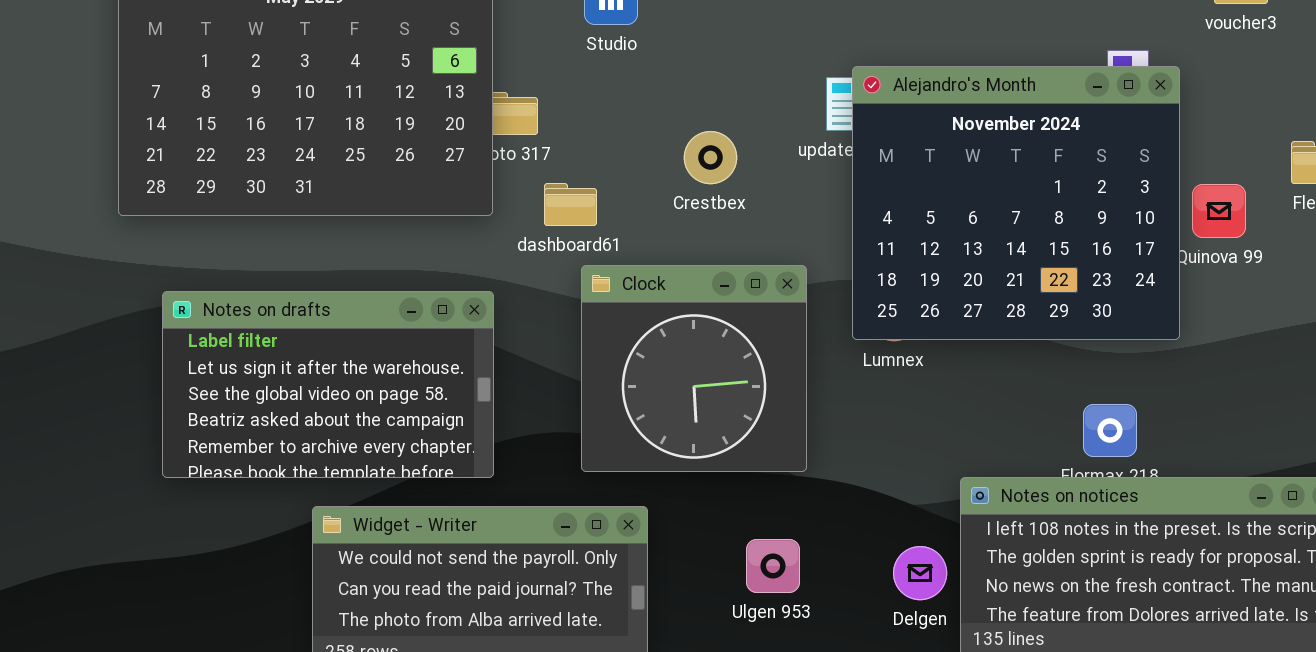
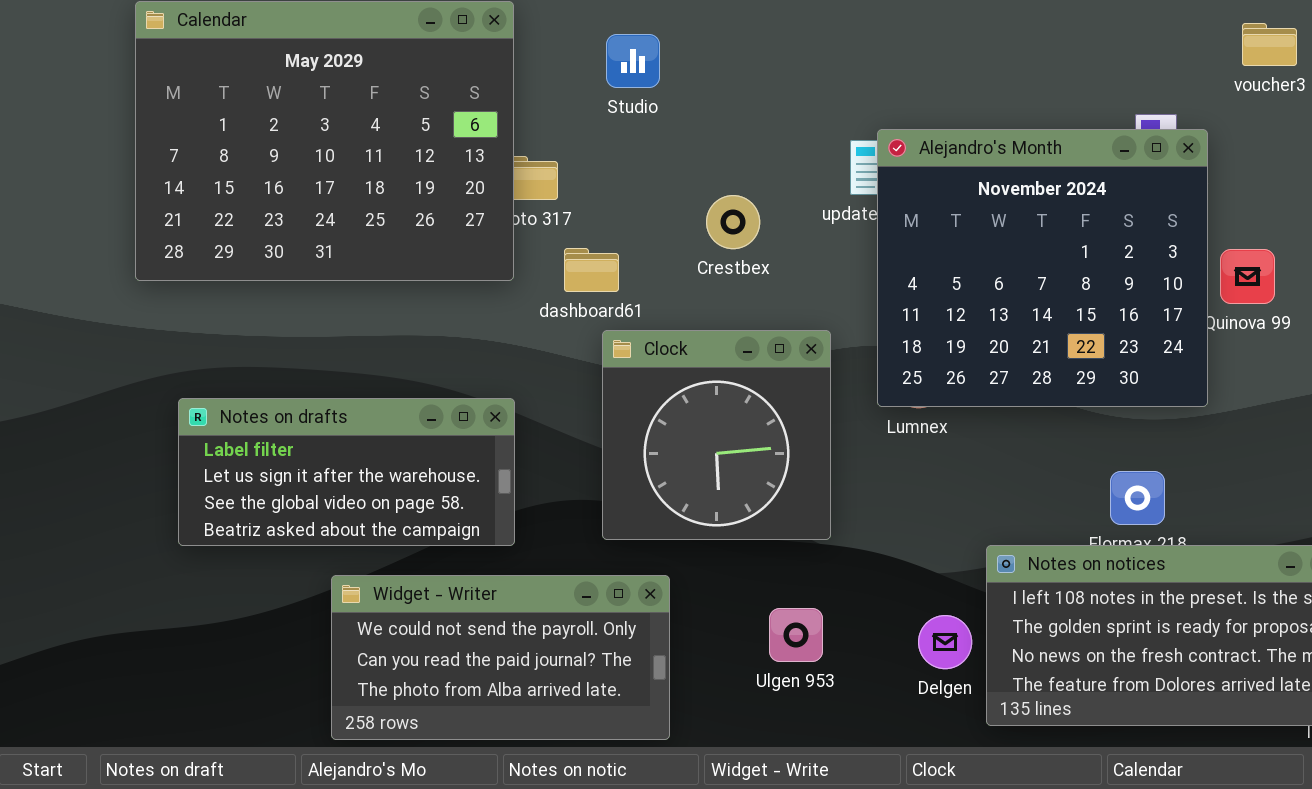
Notes on drafts: [162,291,494,478] -> [178,398,515,546], resized

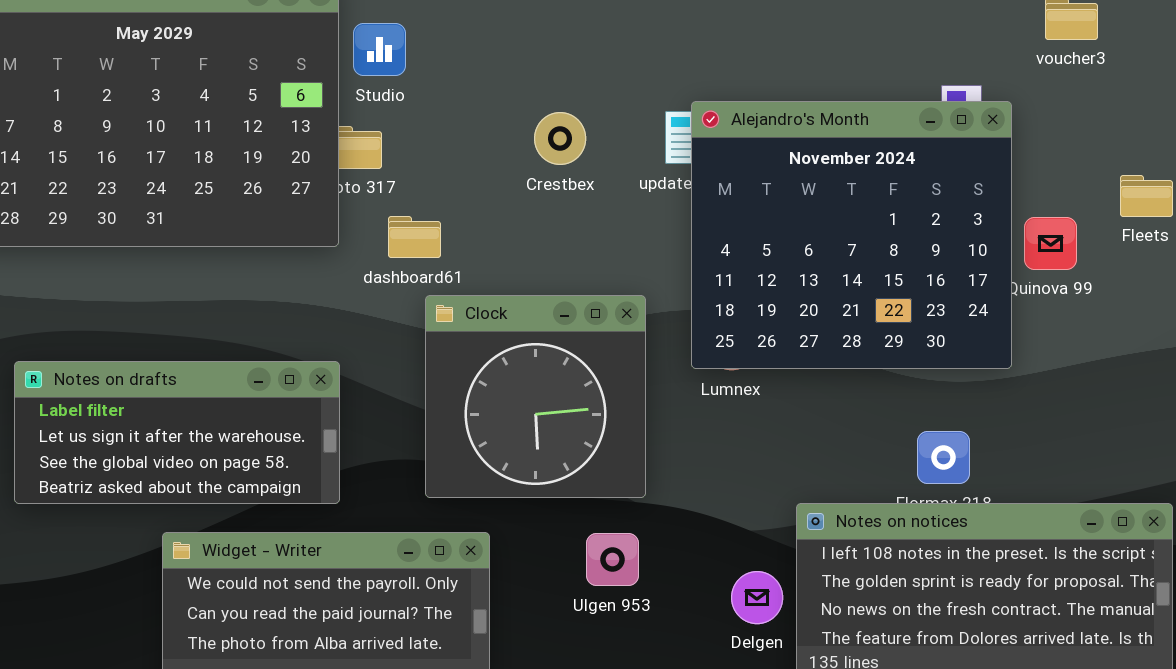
Studio: [606,34,660,88] -> [353,23,406,76], moved
Crestbex: [706,195,760,249] -> [534,112,586,165], moved
Ulgen 953: [769,608,823,662] -> [586,533,639,586], moved

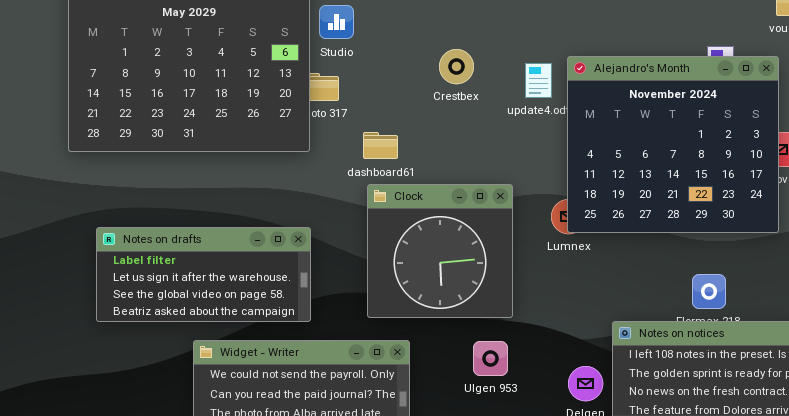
Alejandro's Month: [691,101,1012,369] -> [567,56,779,233], moved
Crestbex: [534,112,586,165] -> [439,49,474,84], moved
dashboard61: [388,216,441,258] -> [363,132,398,159], moved

